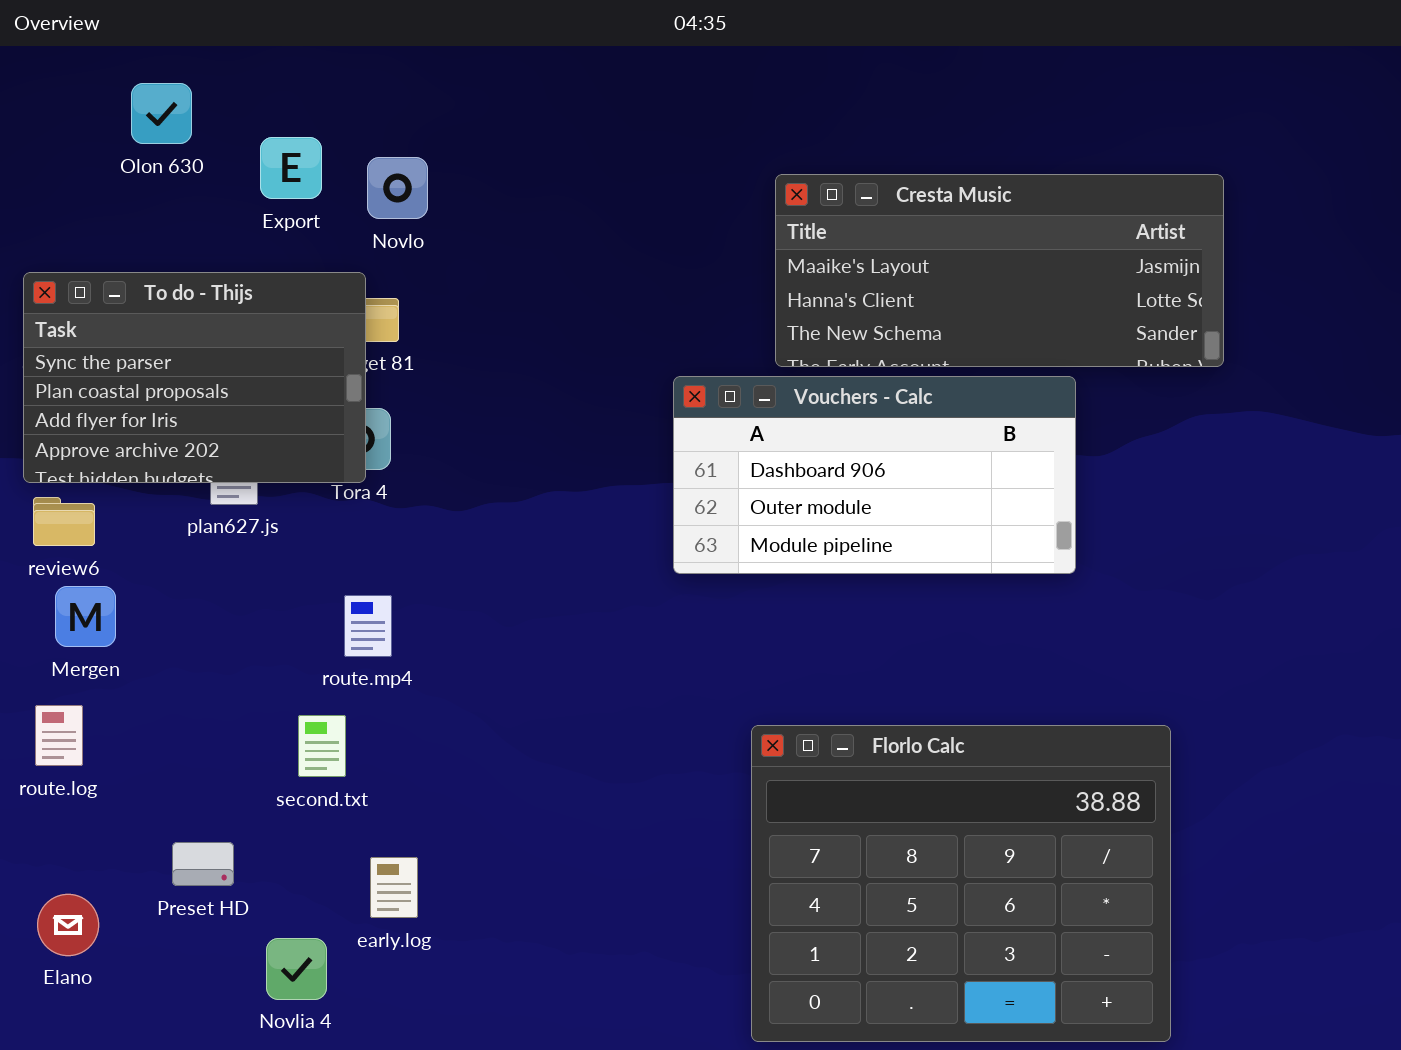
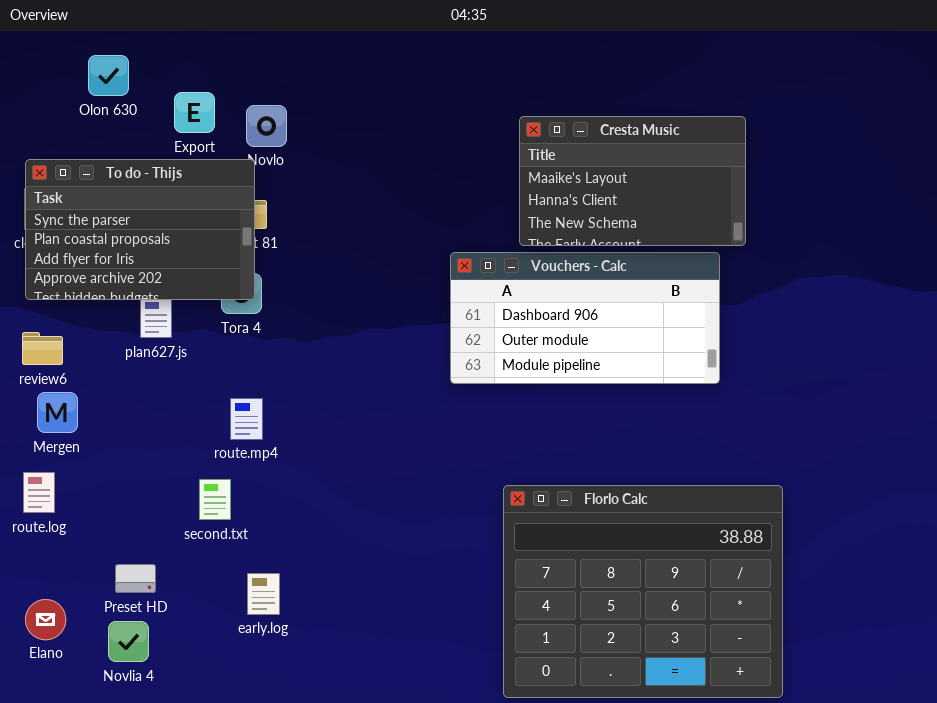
Cresta Music: [775,174,1224,367] -> [519,116,746,246], resized
To do - Thijs: [23,272,366,483] -> [25,159,255,300], moved
Novlia 4: [266,938,327,1000] -> [108,621,149,662], moved

